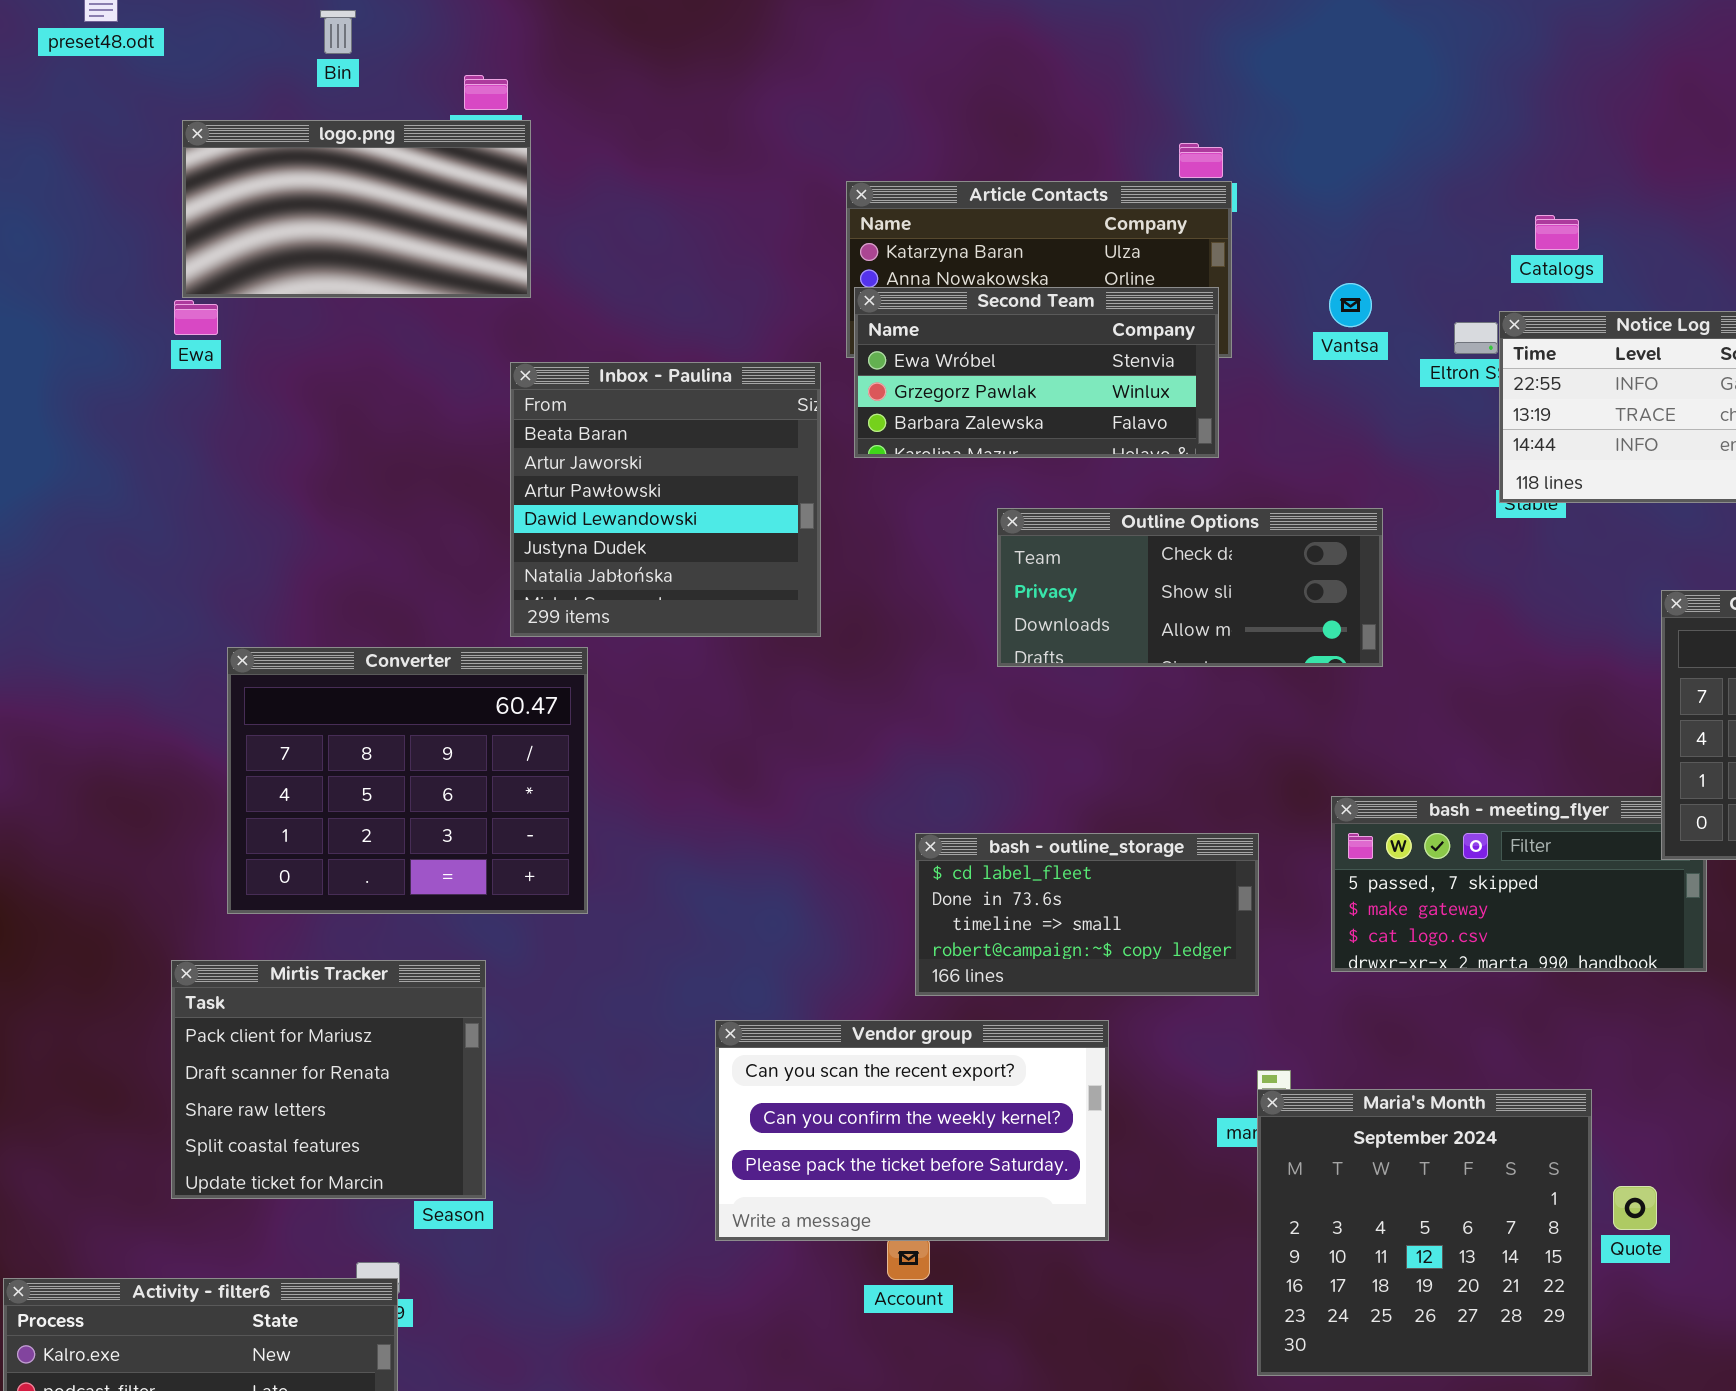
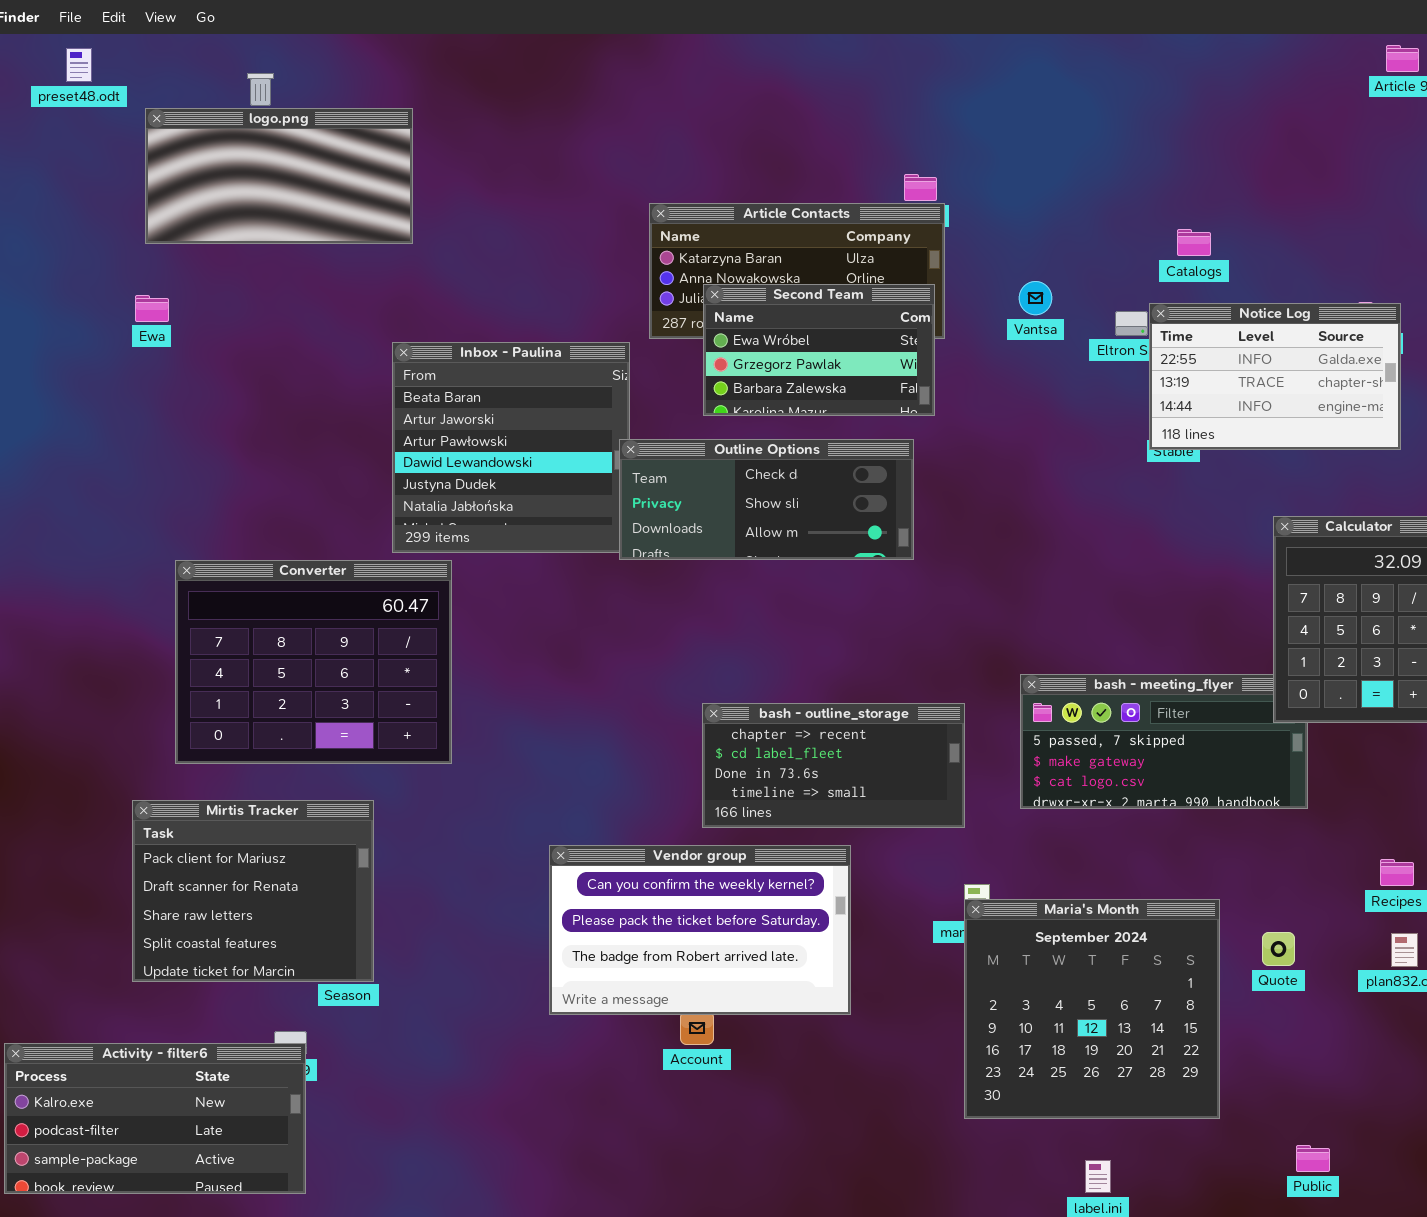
logo.png: [182,120,531,298] -> [145,108,413,244], moved
Second Team: [854,287,1219,458] -> [703,284,935,416], resized
Outline Options: [997,508,1383,667] -> [619,439,914,560], moved
bash - outline_storage: [915,833,1259,996] -> [702,703,965,828], scrolled up 1 row
Vendor group: [715,1020,1109,1241] -> [549,845,851,1015], scrolled down 1 row
Quote: [1613,1186,1657,1230] -> [1262,932,1295,966], moved

